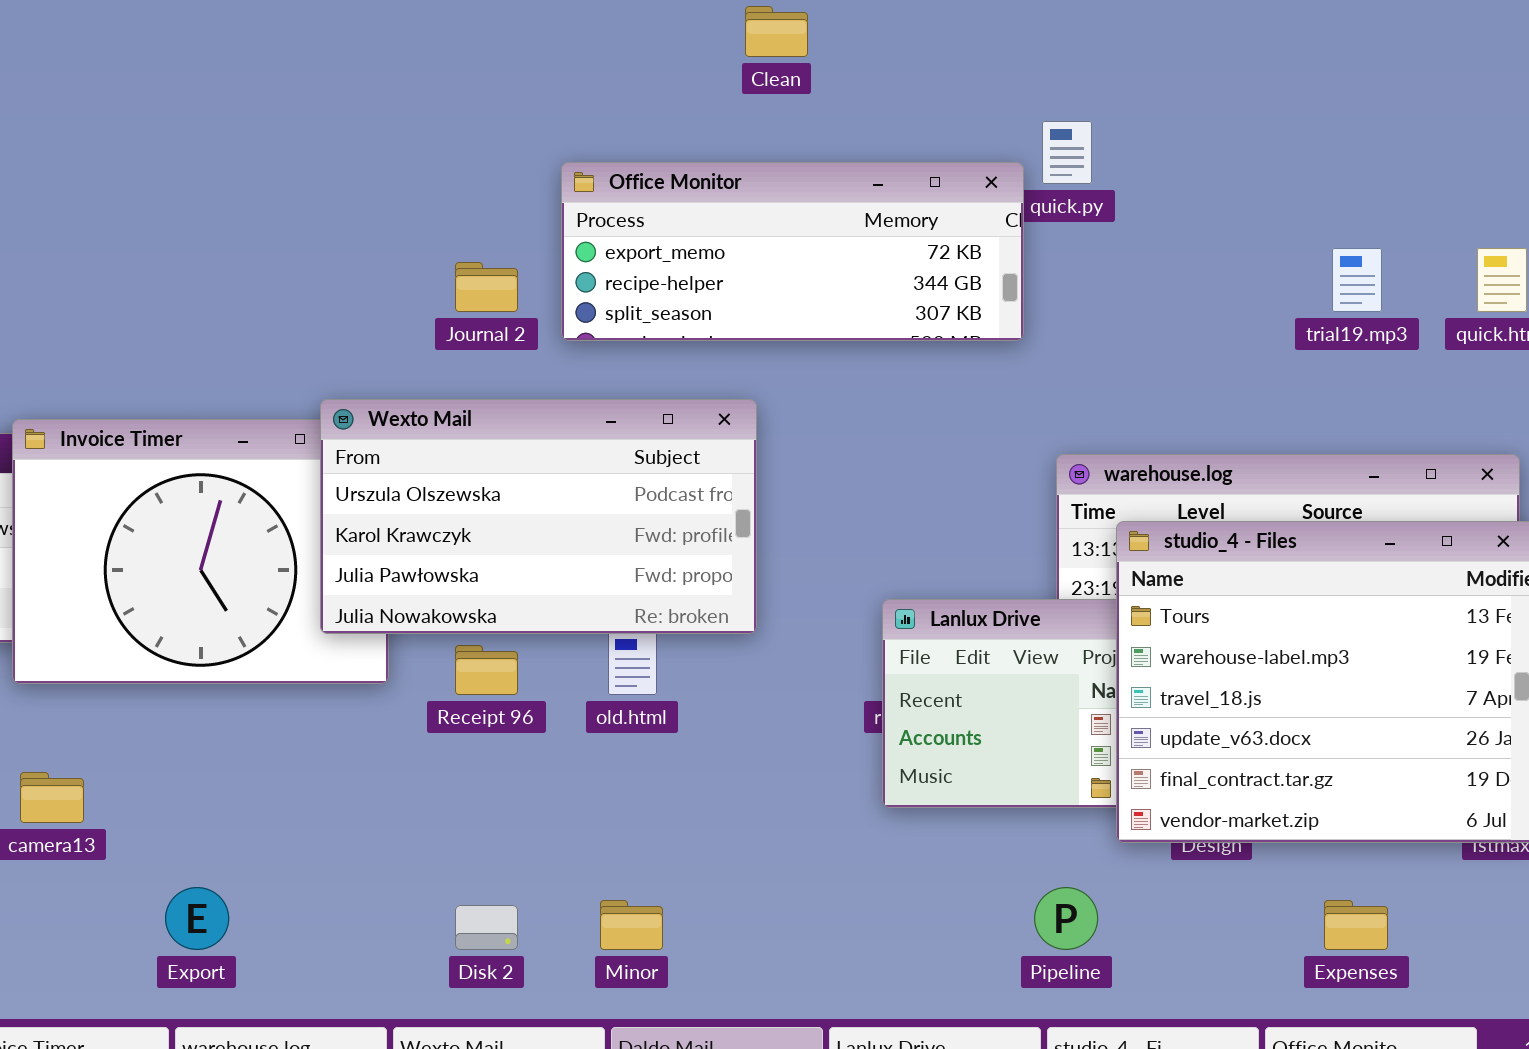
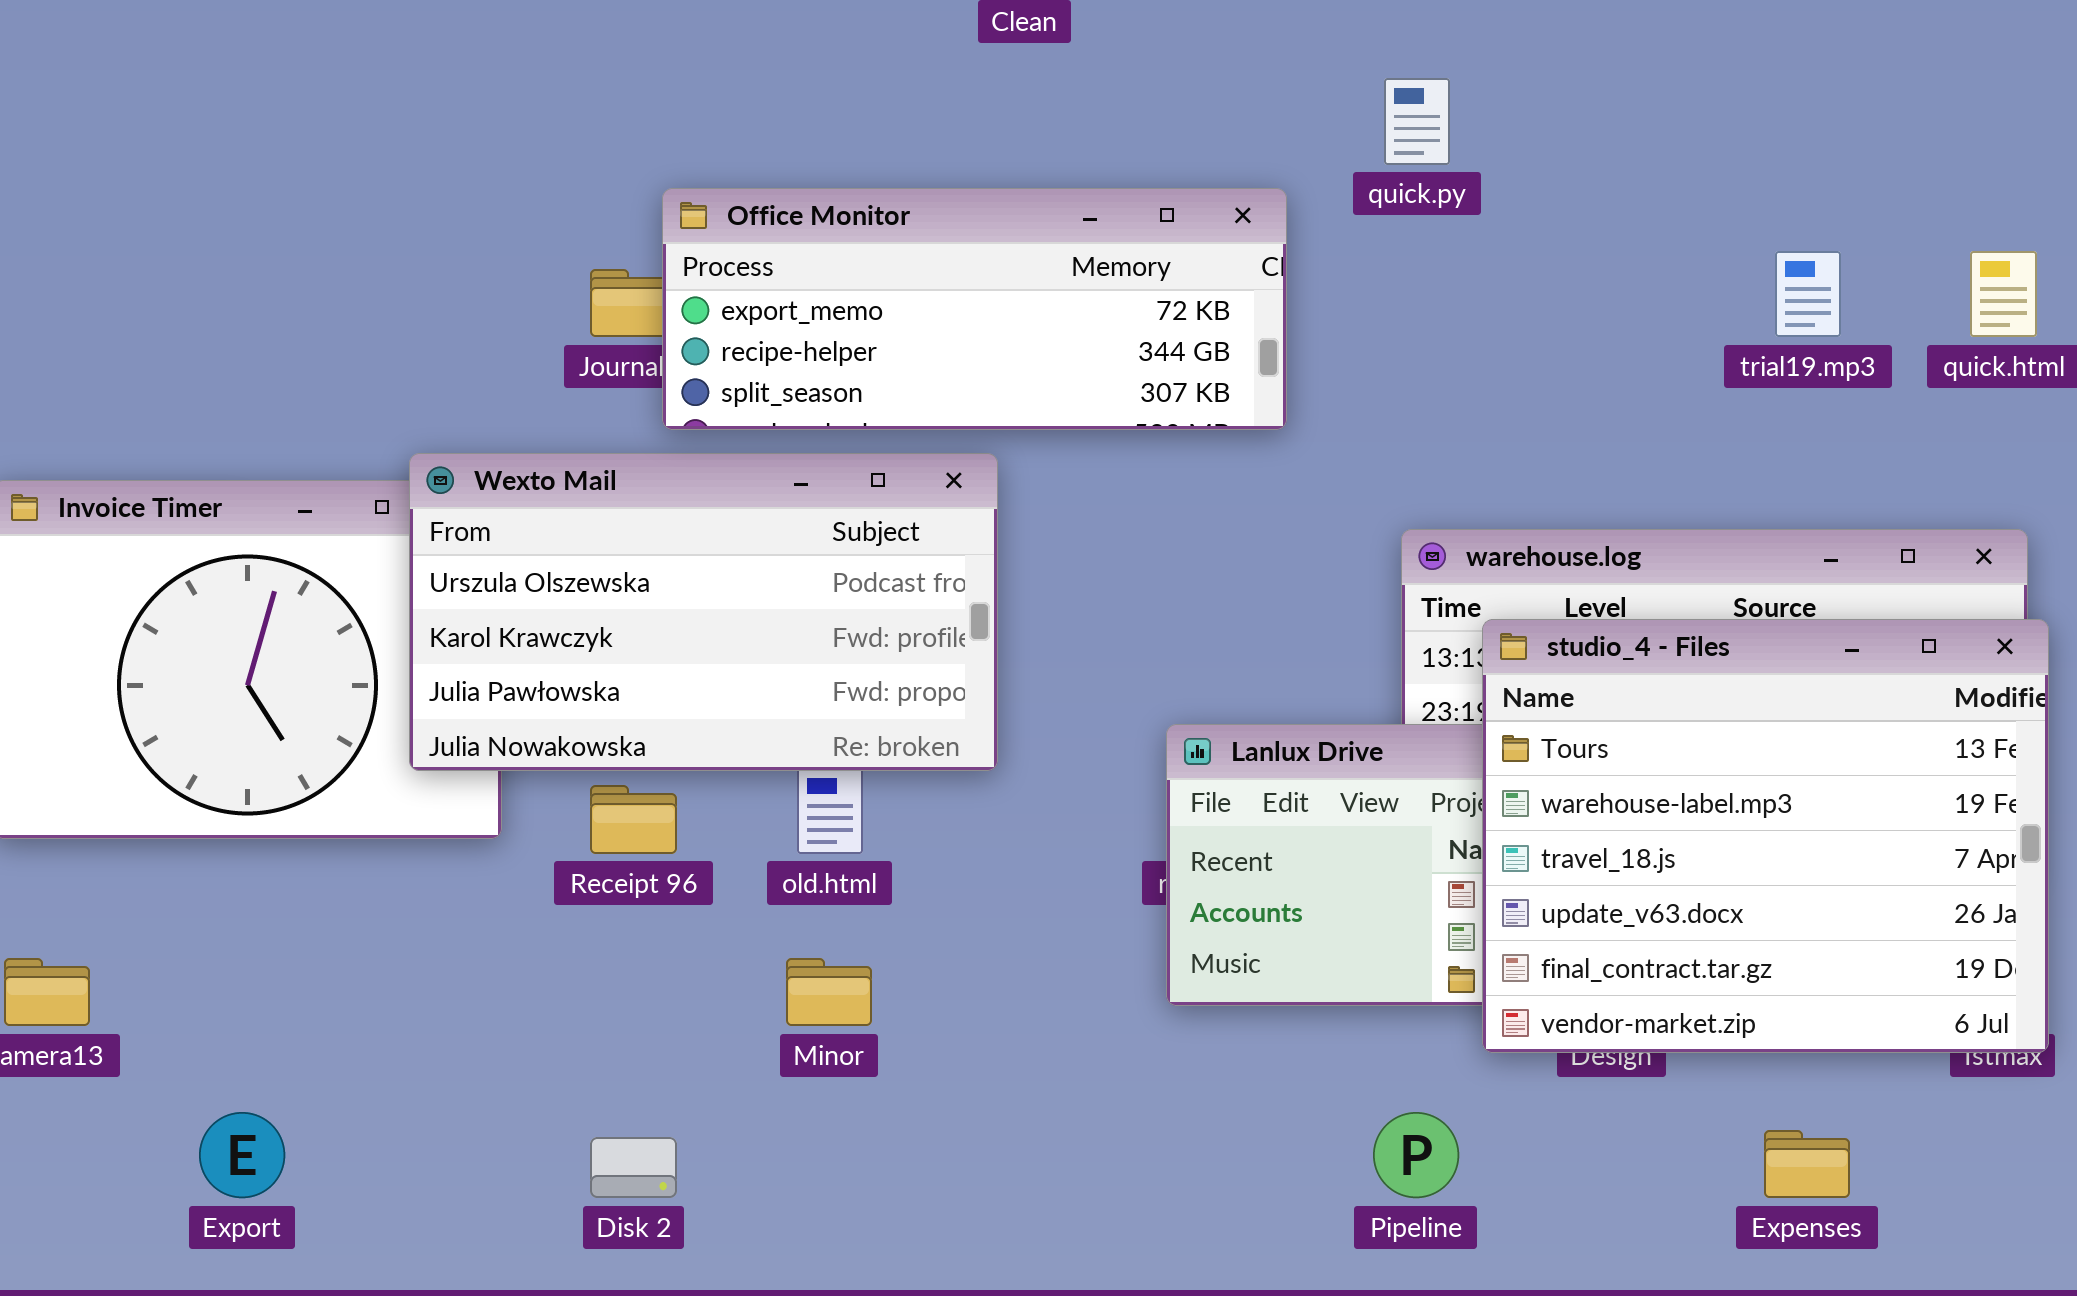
Office Monitor: [561,162,1024,341] -> [662,188,1287,430], moved
Minor: [600,900,663,950] -> [786,958,872,1026], moved

